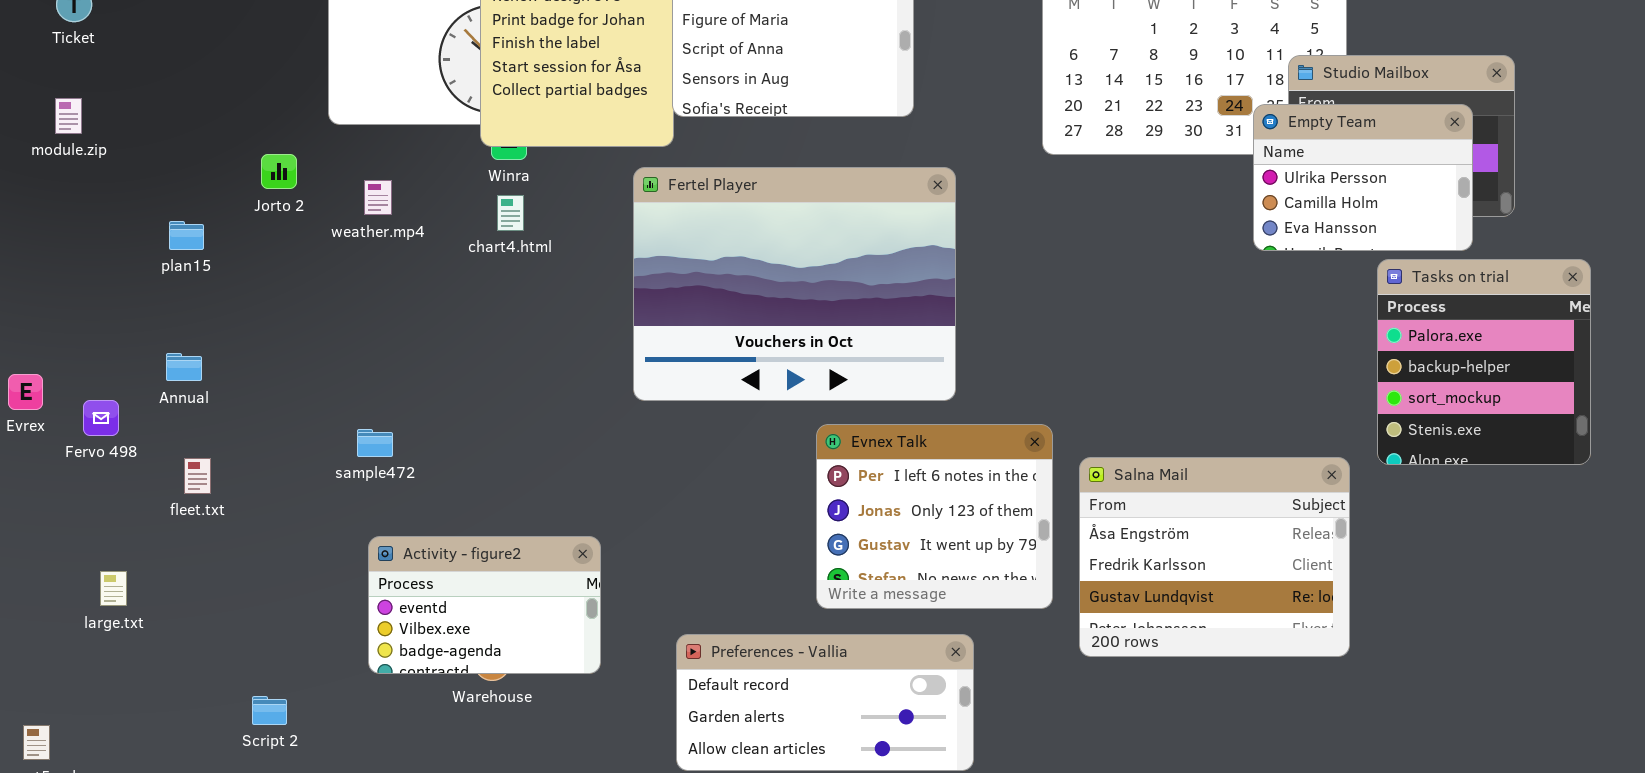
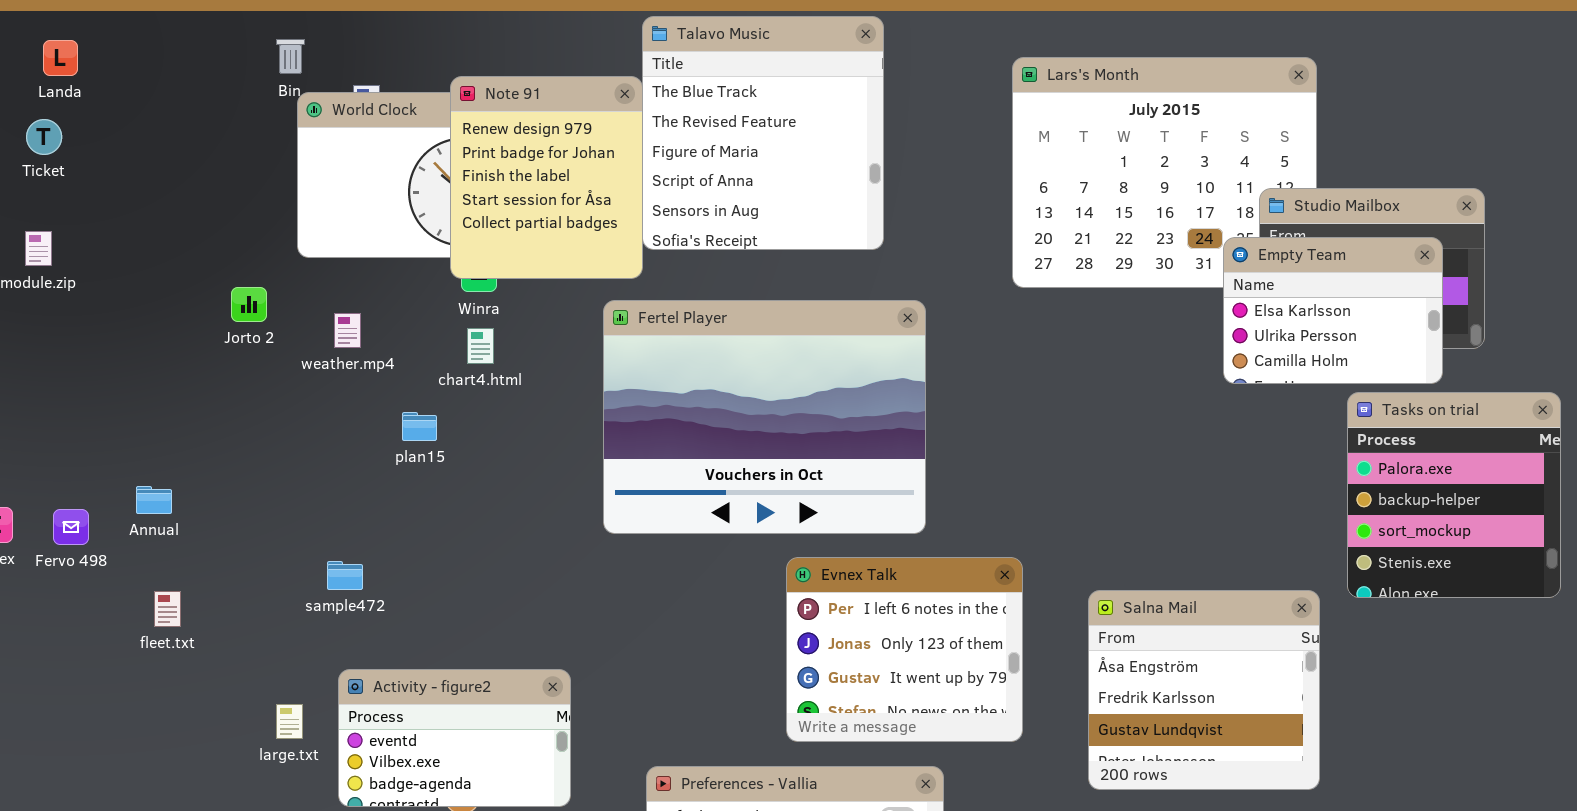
Empty Team: [1253,104,1473,251] -> [1223,237,1443,384], scrolled up 1 row
plan15: [169,221,204,250] -> [402,412,437,441], moved
Fervo 498: [83,400,119,436] -> [53,509,89,545], moved
Salna Mail: [1079,457,1350,657] -> [1088,590,1320,790], resized
large.txt: [100,571,127,606] -> [276,704,303,739], moved

